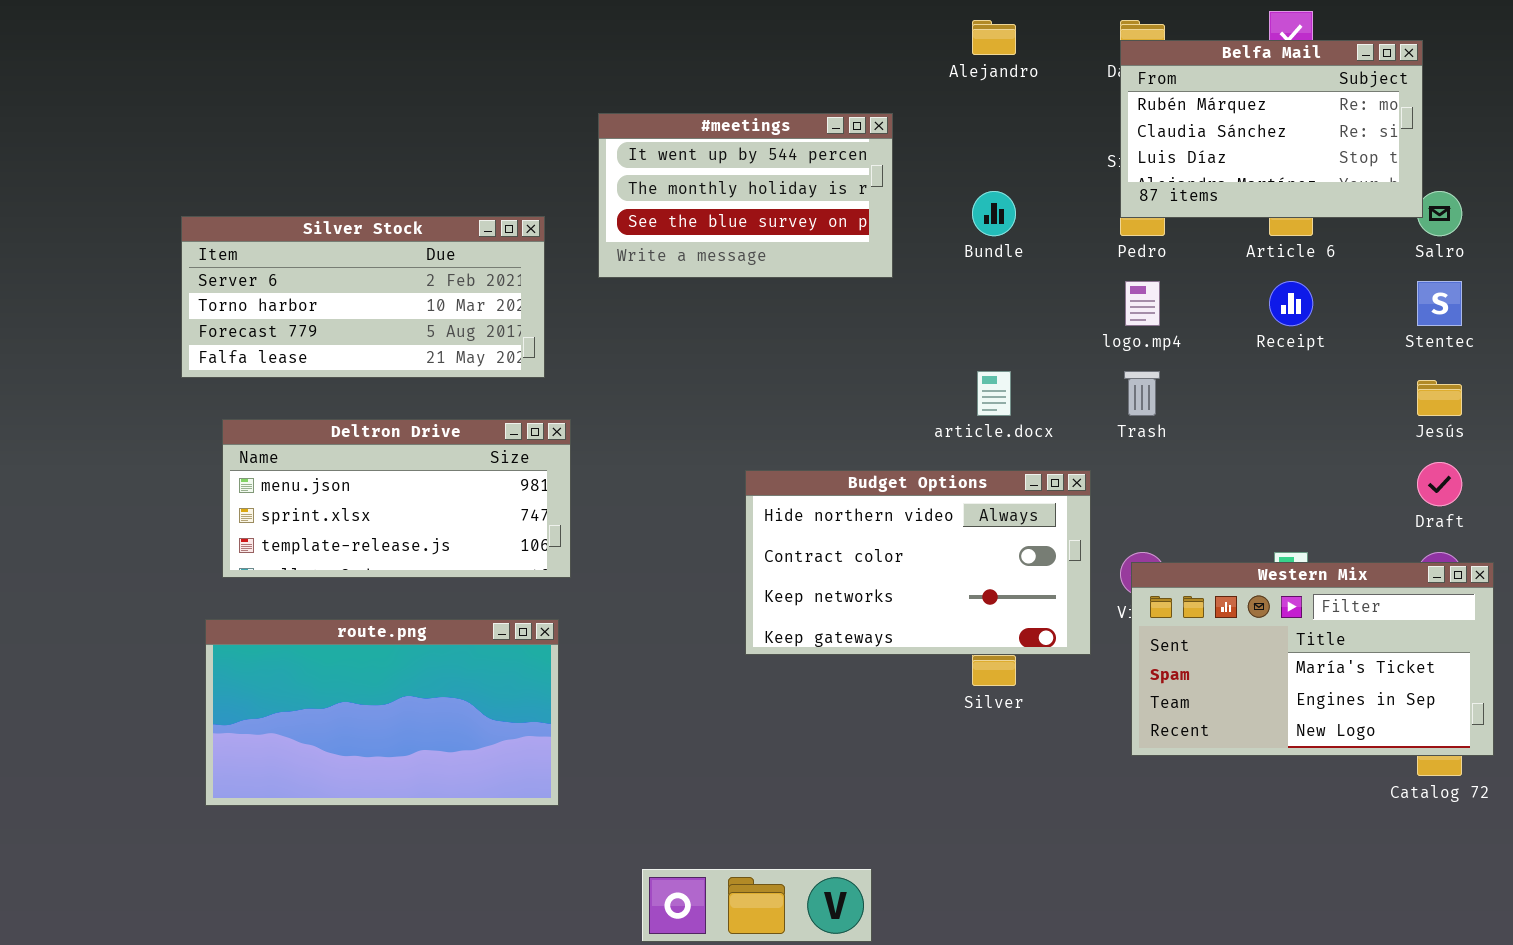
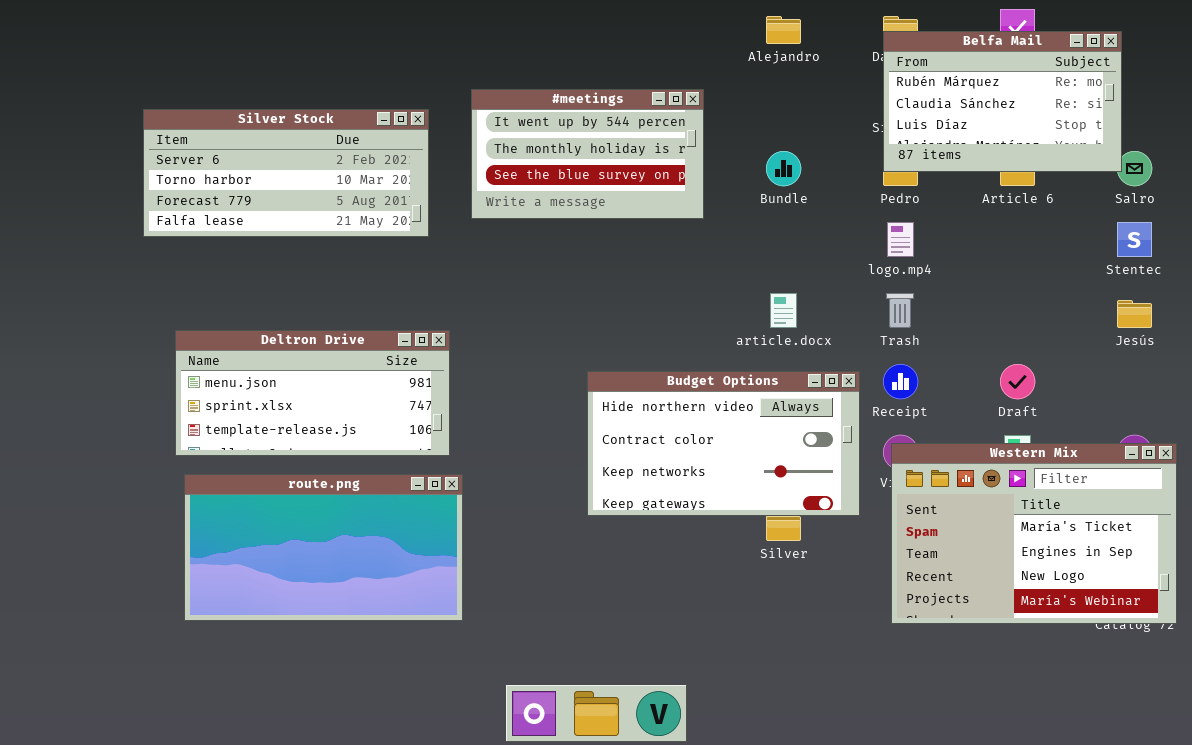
Silver Stock: [181,216,545,378] -> [143,109,429,237], moved
Receipt: [1269,281,1313,326] -> [883,364,918,399], moved
Draft: [1417,462,1462,506] -> [1000,364,1035,399], moved
Western Mix: [1131,562,1494,756] -> [891,443,1177,624], resized
route.png: [205,619,559,806] -> [184,474,463,621], moved

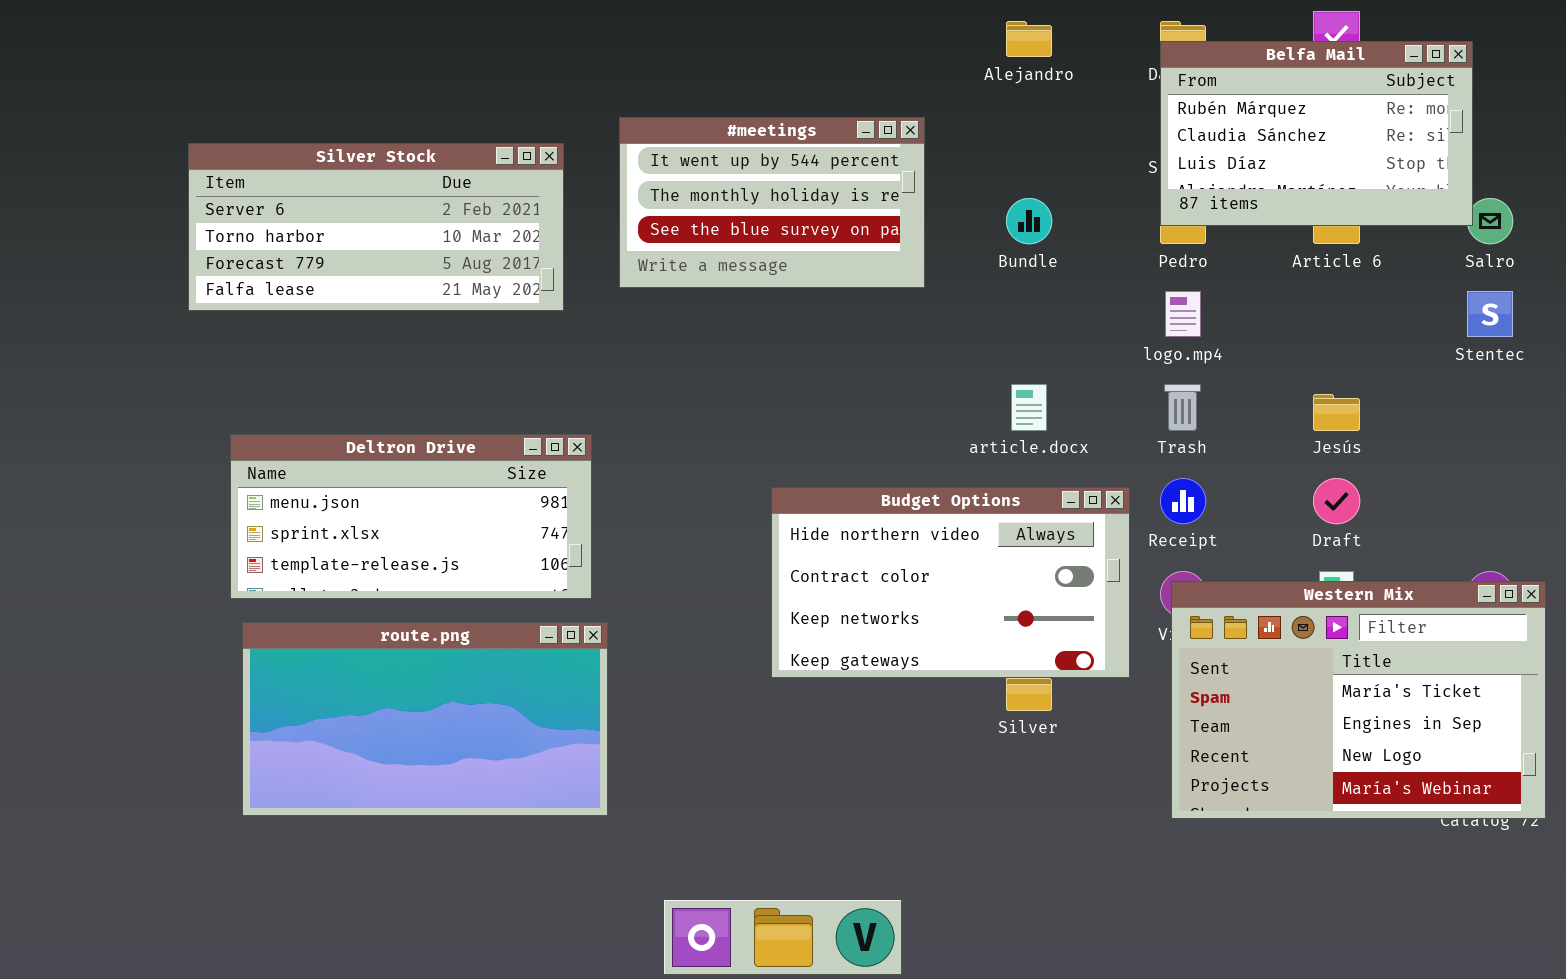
Jesús: [1117,300,1152,328] -> [1313,394,1360,431], moved

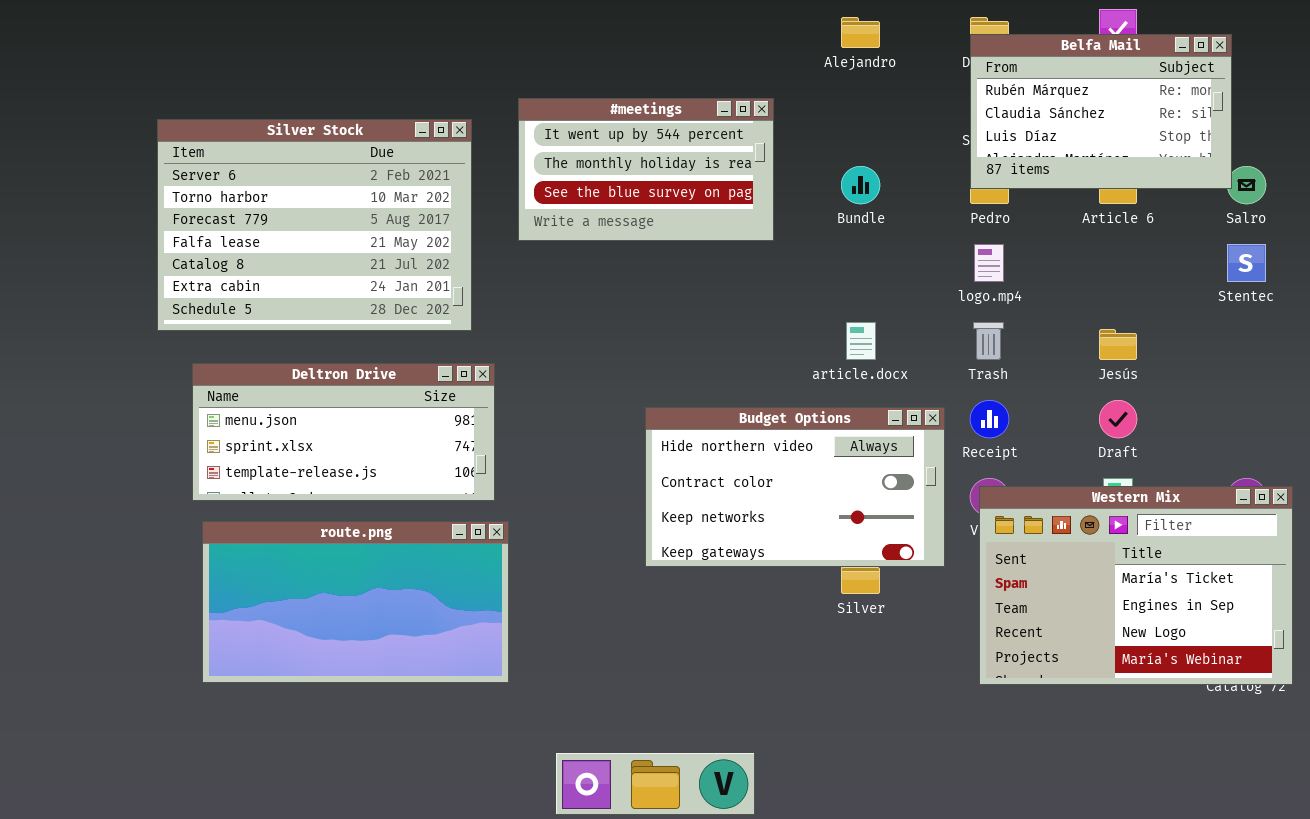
Silver Stock: [188,143,564,311] -> [157,119,472,331], resized

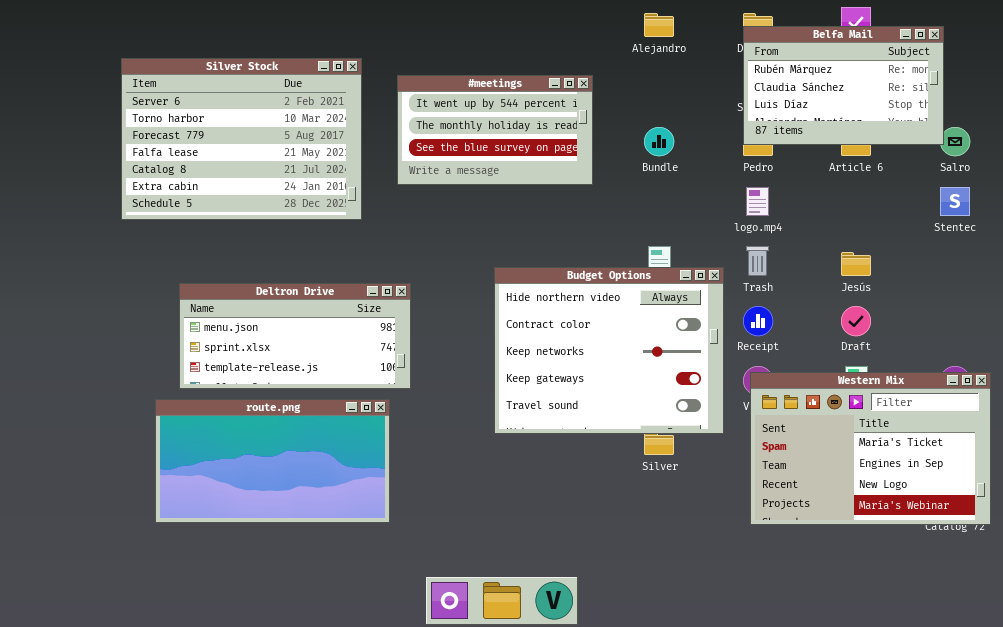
Silver Stock: [157,119,472,331] -> [121,58,362,220], moved
Deltron Drive: [192,363,495,501] -> [179,283,411,389], moved
Budget Options: [645,407,945,567] -> [494,267,724,434], resized

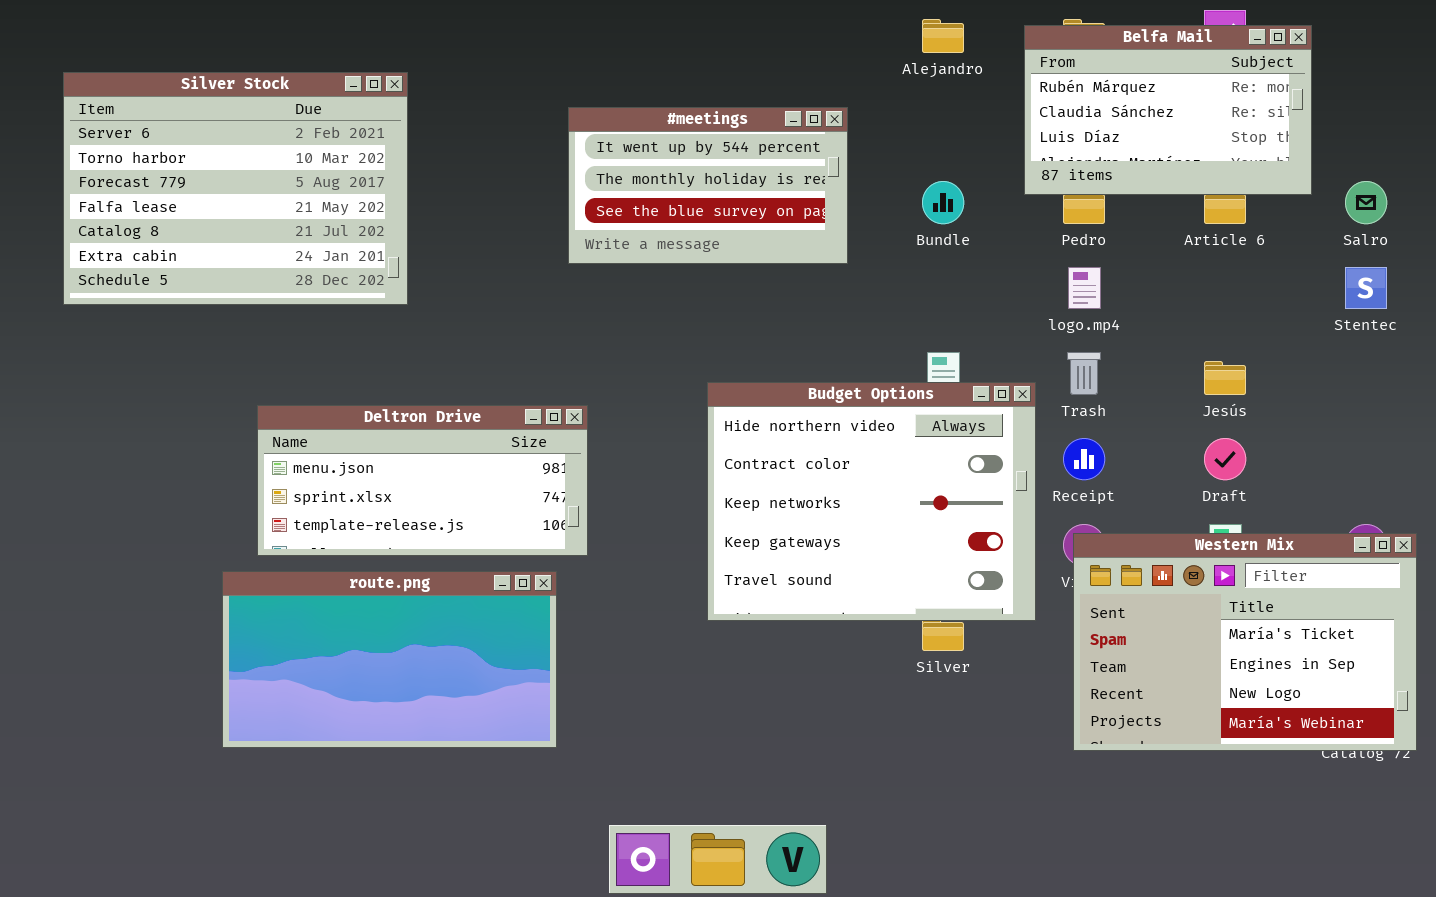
Belfa Mail: [743,26,944,145] -> [1024,25,1312,195], moved
Silver Stock: [121,58,362,220] -> [63,72,408,305], moved

